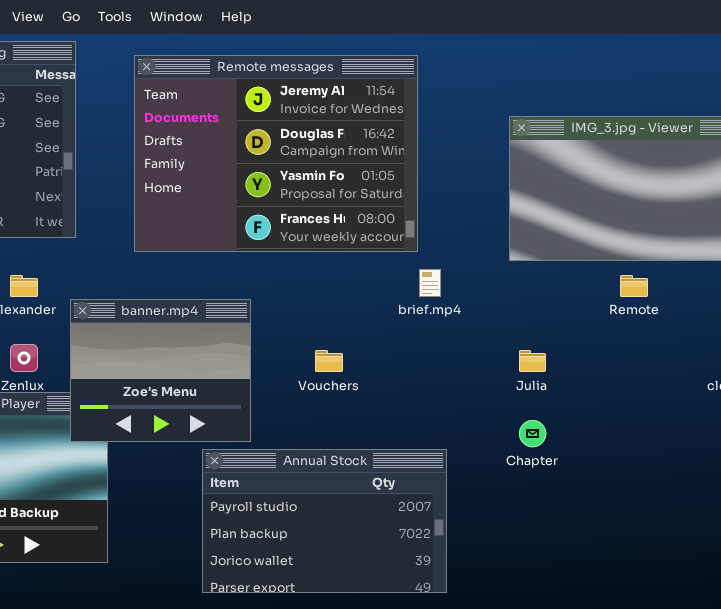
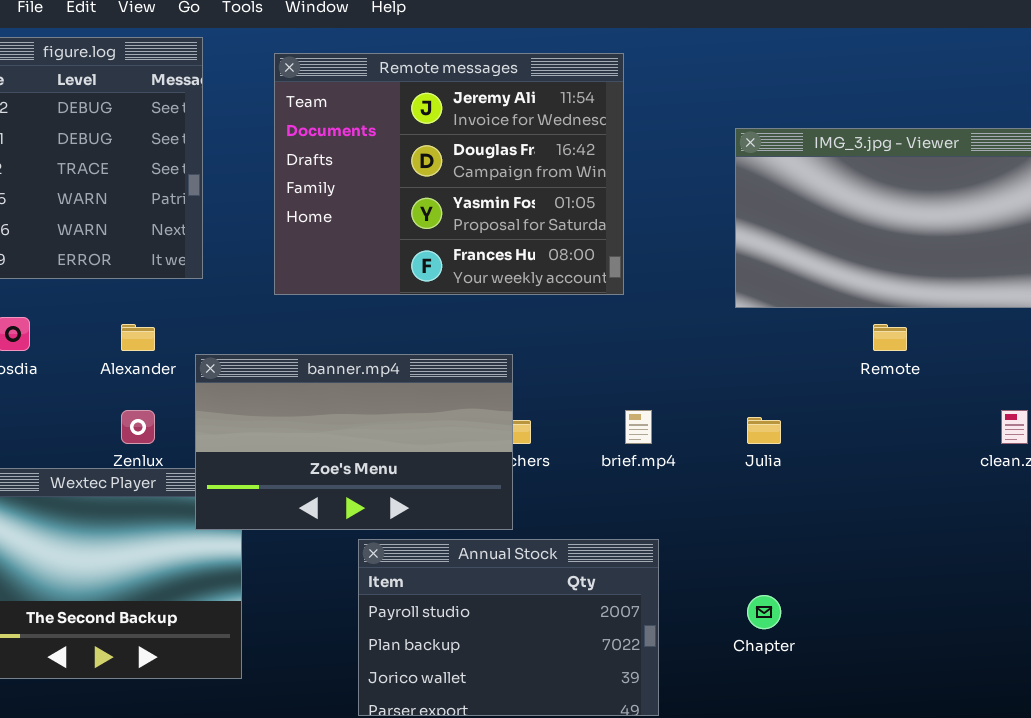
brief.mp4: [419,269,441,297] -> [625,410,652,444], moved
banner.mp4: [70,299,251,442] -> [195,354,513,530], resized
Chapter: [519,420,546,447] -> [747,595,781,629], moved

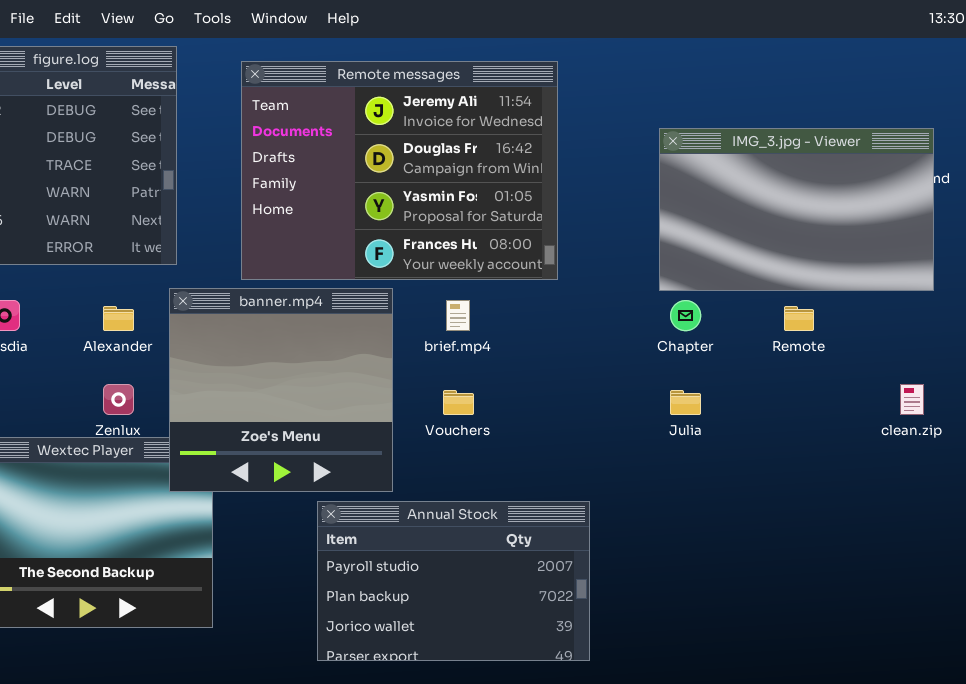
banner.mp4: [195,354,513,530] -> [169,288,393,492], resized
brief.mp4: [625,410,652,444] -> [446,300,470,331], moved
Chapter: [747,595,781,629] -> [670,300,701,331], moved

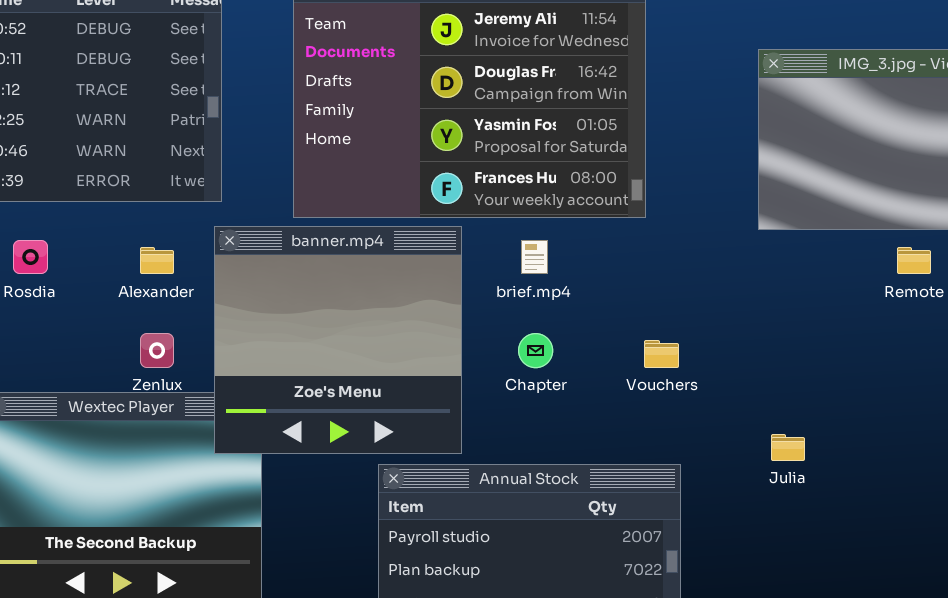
Chapter: [670,300,701,331] -> [518,333,553,368], moved
Vouchers: [443,390,474,415] -> [644,340,679,368], moved
Julia: [670,390,701,415] -> [771,434,805,461], moved

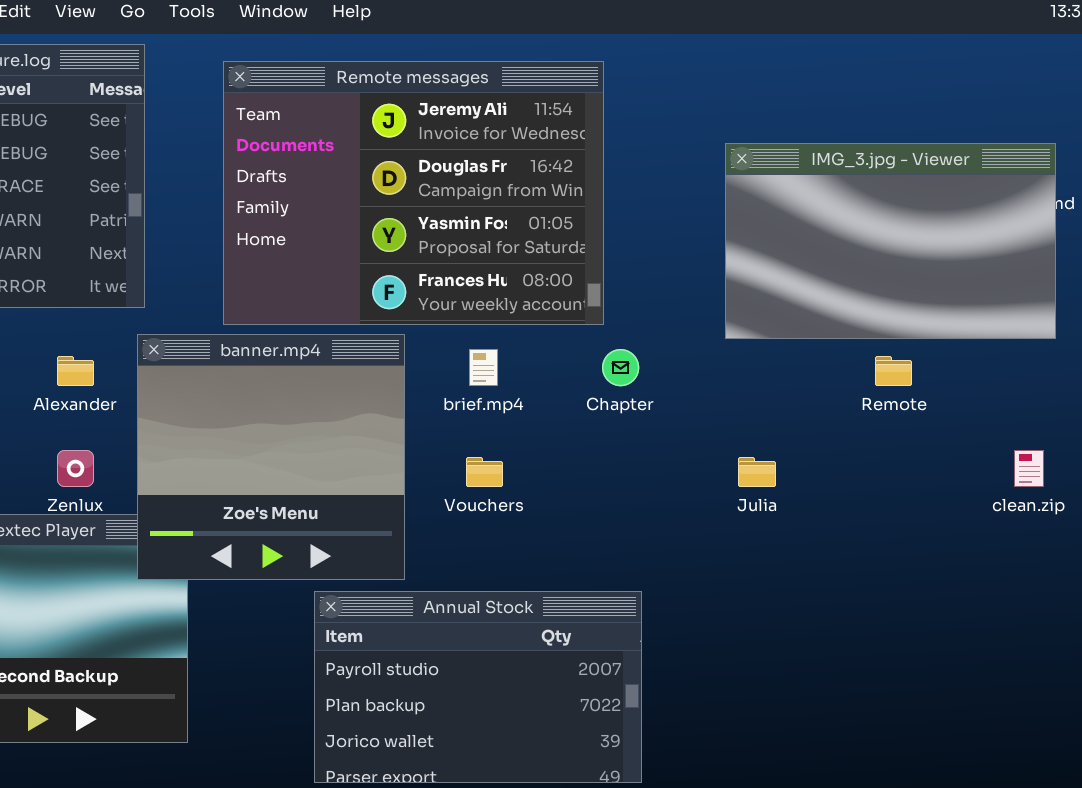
Chapter: [518,333,553,368] -> [602,349,639,386], moved
Vouchers: [644,340,679,368] -> [466,457,503,487], moved
Julia: [771,434,805,461] -> [738,457,776,487], moved

